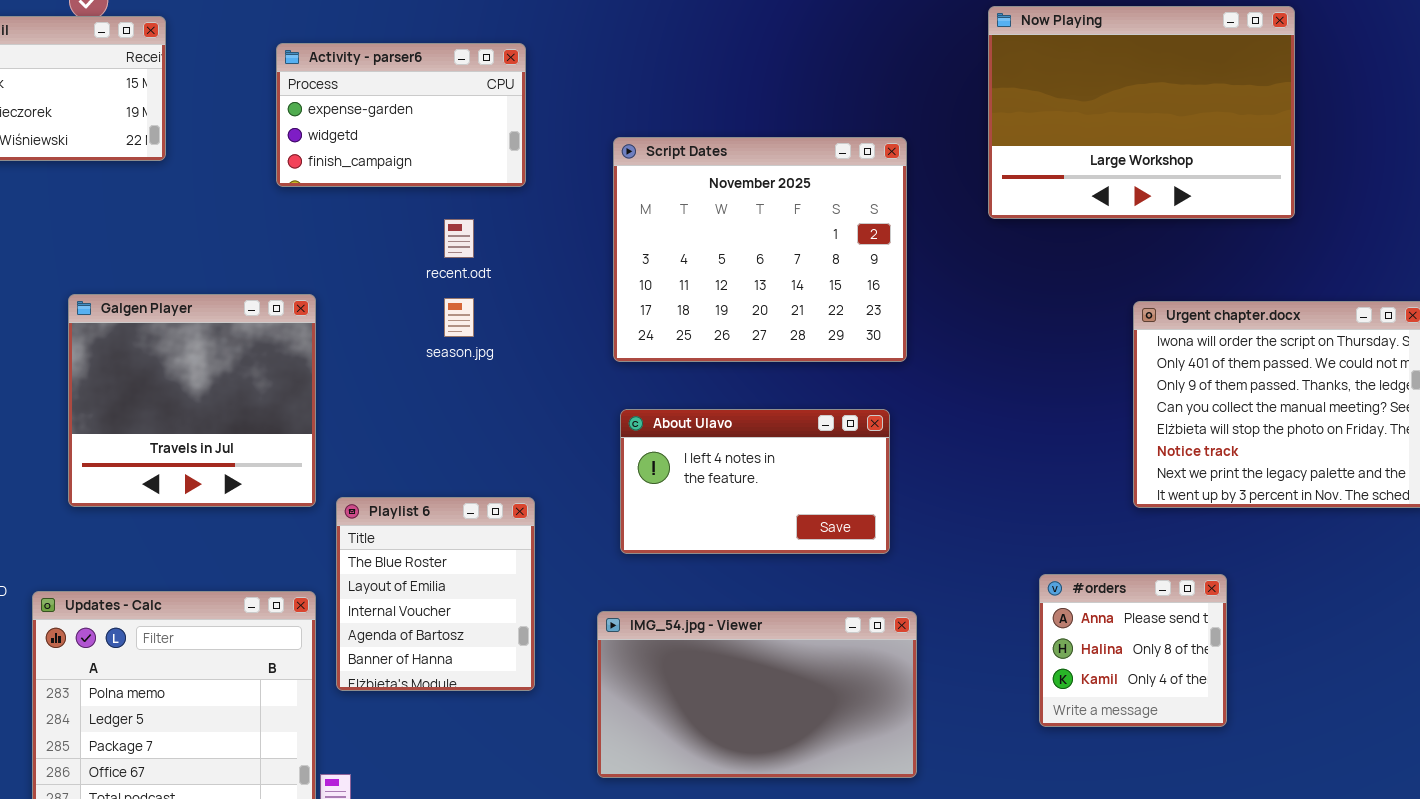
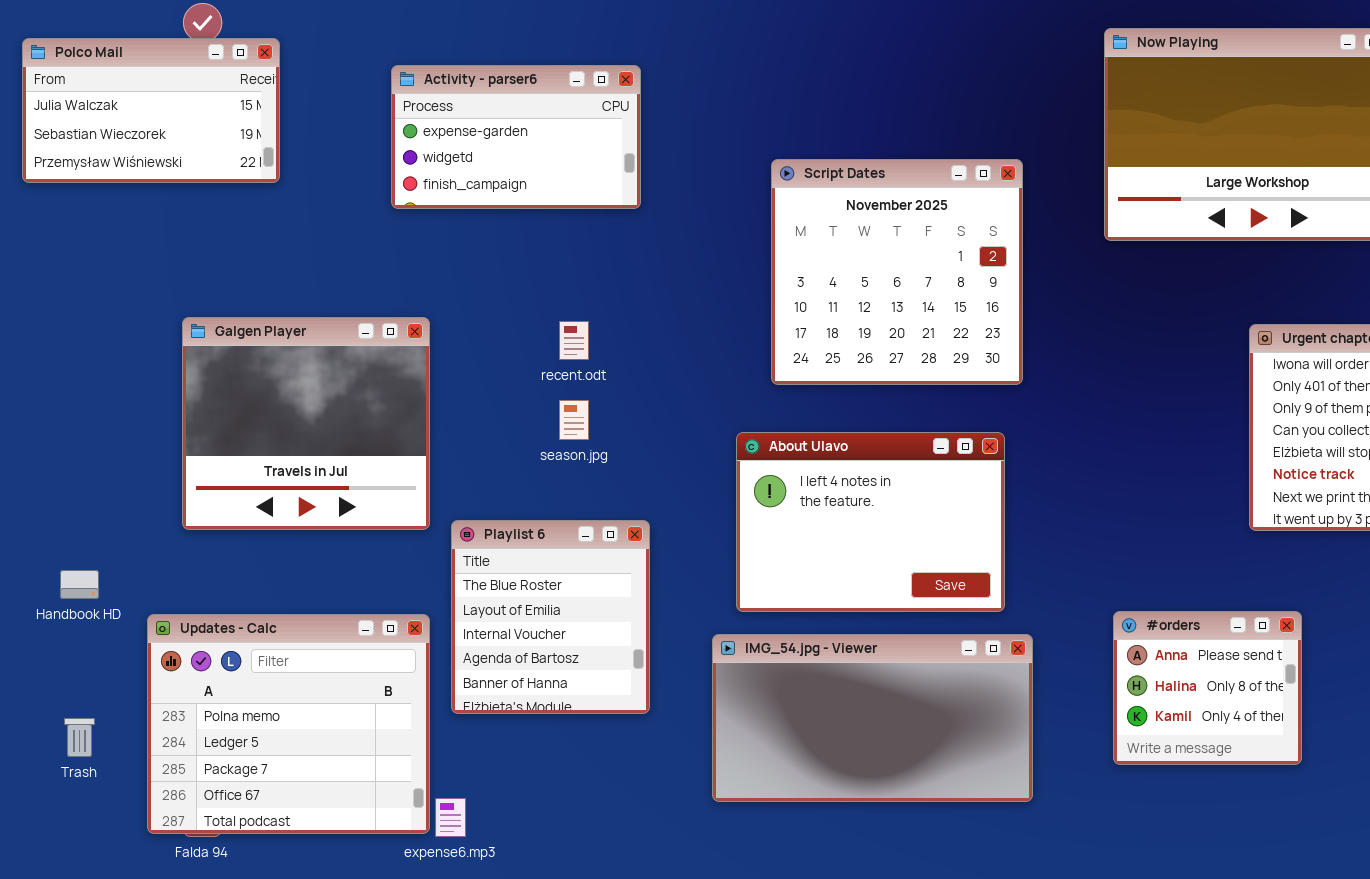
Script Dates: [613,137,907,362] -> [771,159,1023,385], resized
recent.odt: [444,219,474,258] -> [559,321,589,360], moved
season.jpg: [444,298,474,337] -> [559,400,589,440], moved
About Ulavo: [620,409,890,554] -> [736,432,1005,612], resized
#orders: [1039,574,1227,727] -> [1113,611,1302,765], moved

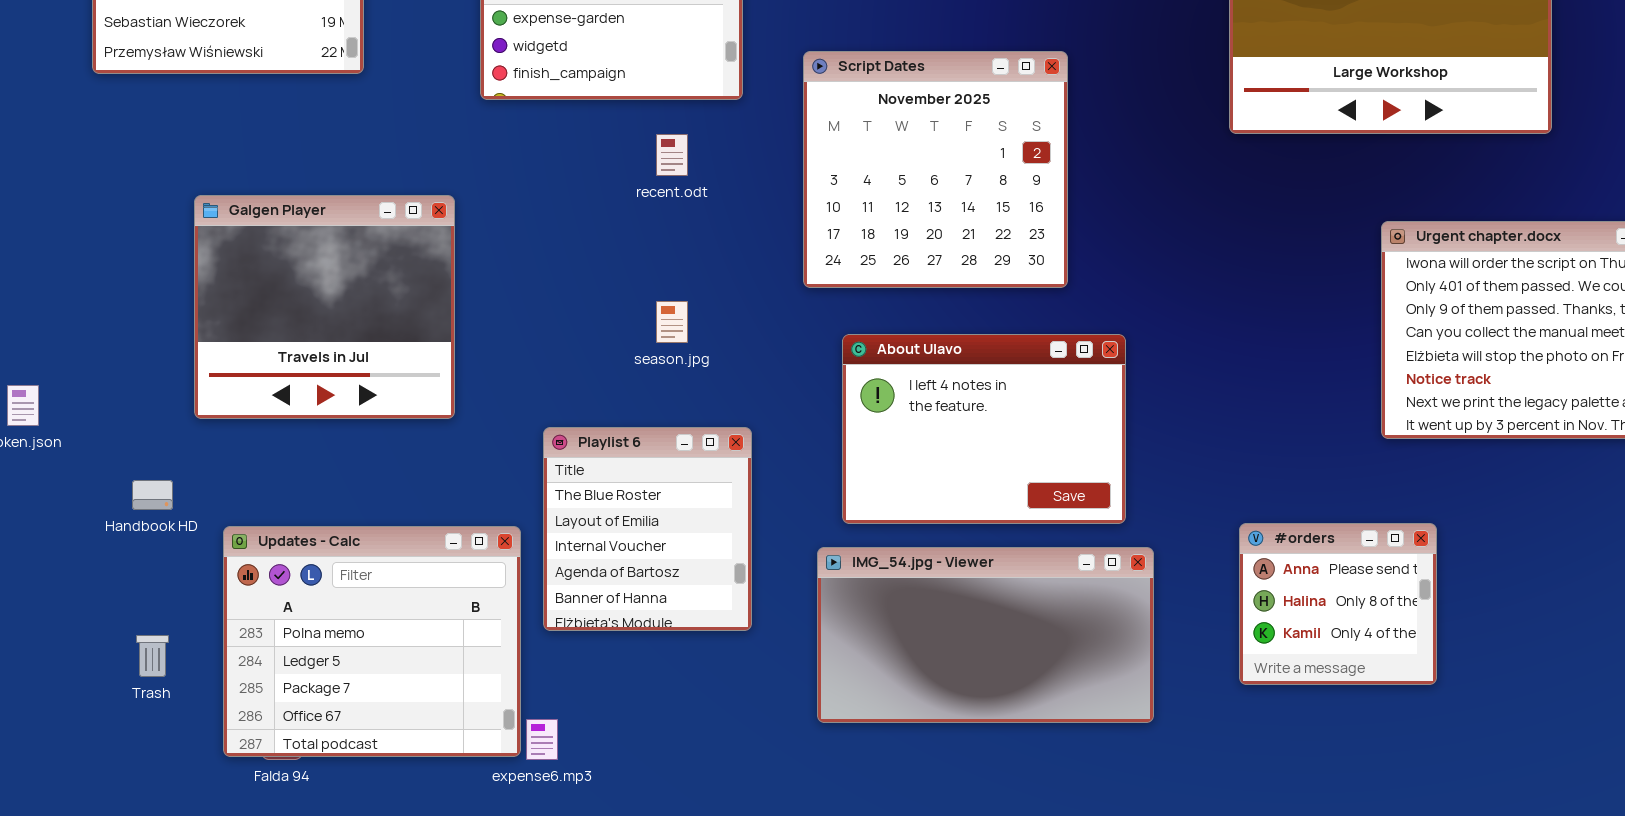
Script Dates: [771,159,1023,385] -> [803,51,1068,288], moved
Galgen Player: [182,317,430,530] -> [194,195,455,419], moved
recent.odt: [559,321,589,360] -> [656,134,688,176], moved

